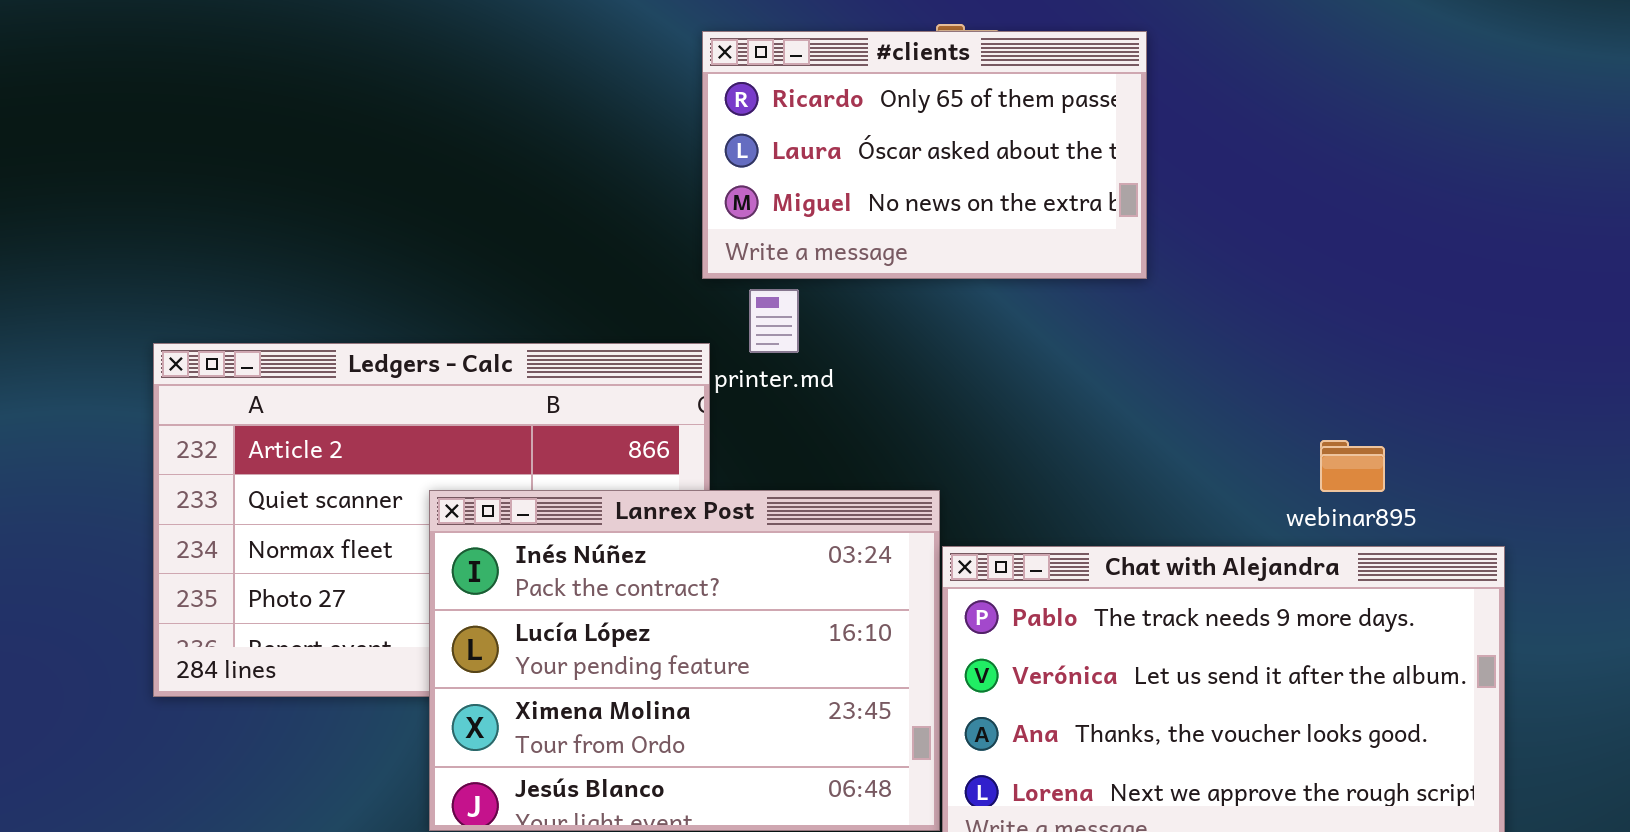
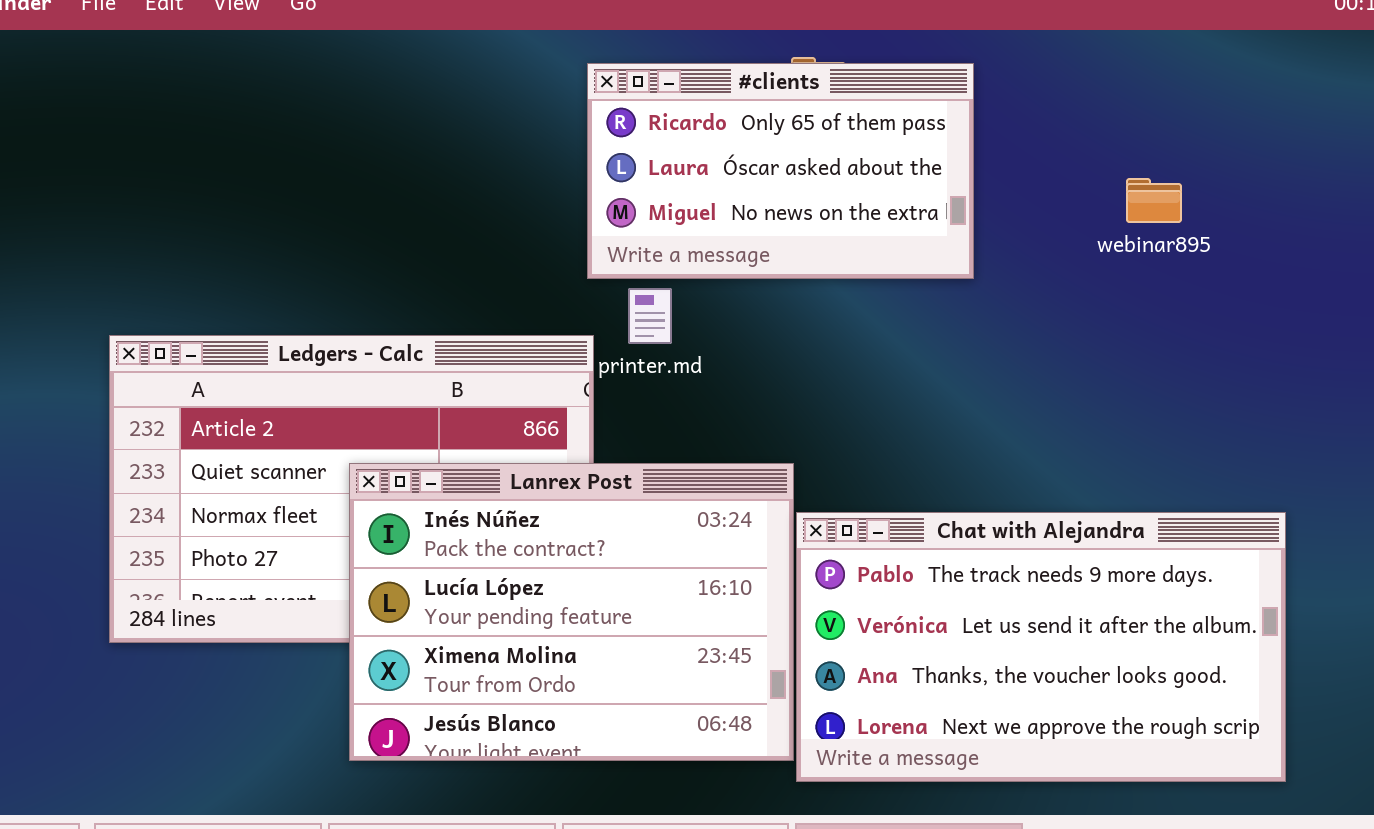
webinar895: [1320,440,1385,492] -> [1126,178,1182,223], moved

